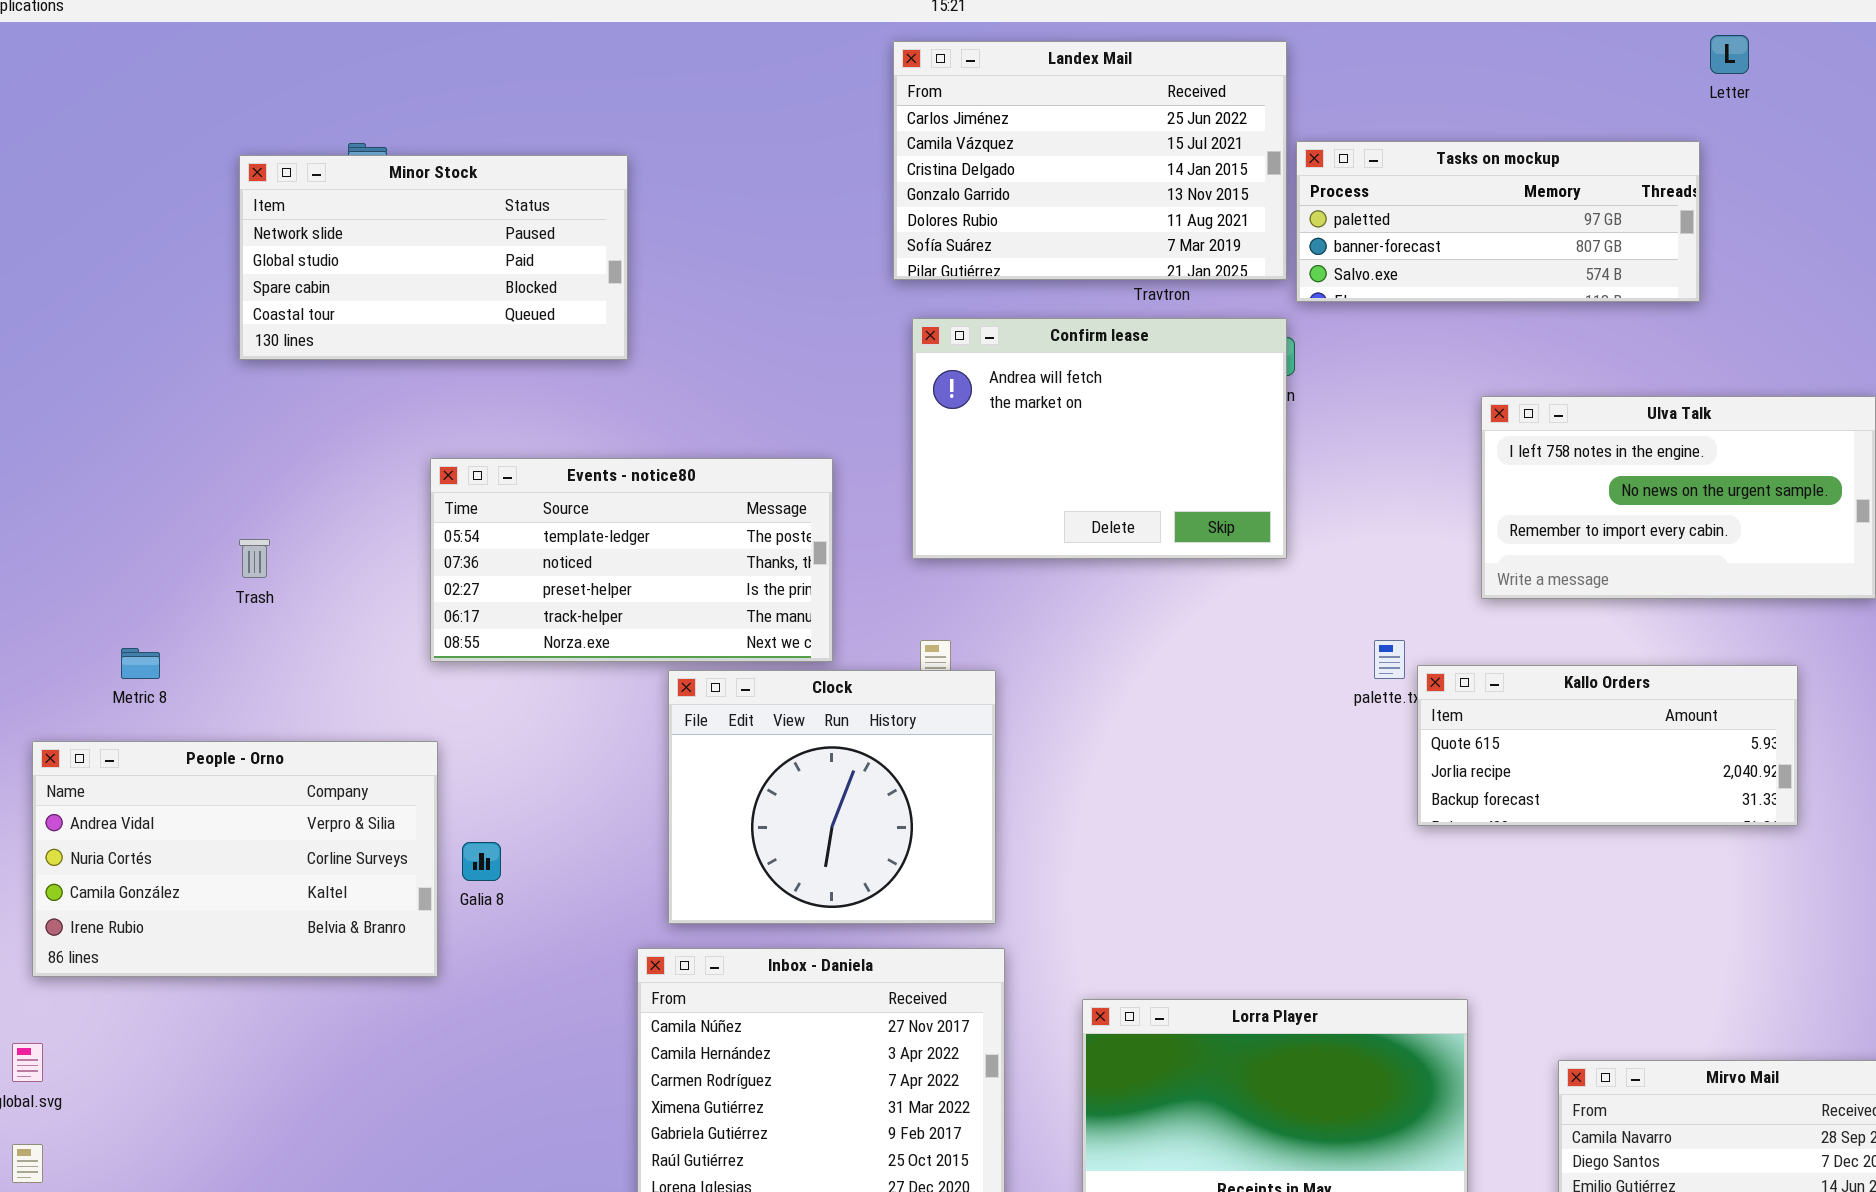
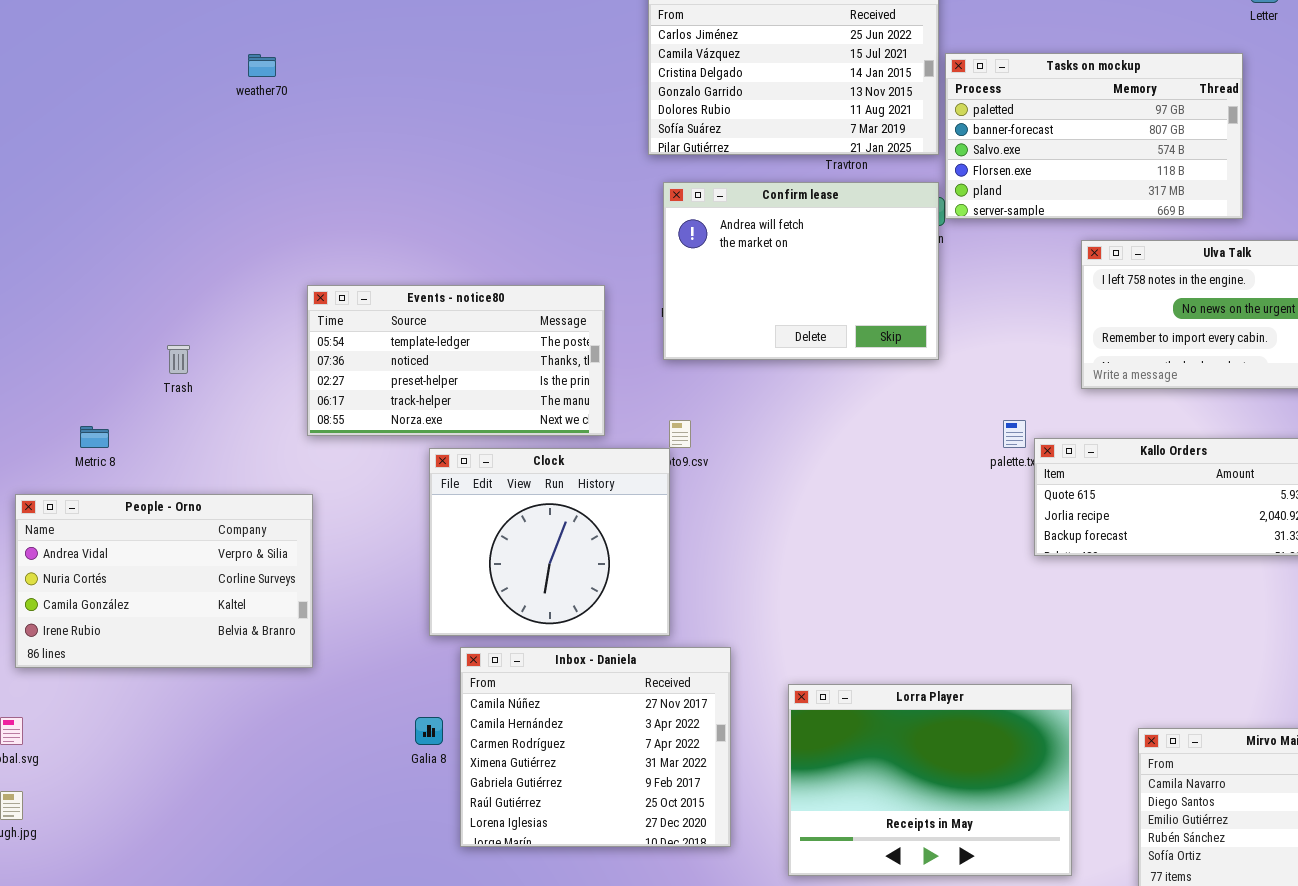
Tasks on mockup: [1296,141,1700,302] -> [945,53,1243,219], resized
Minor Stock: [239,155,628,360] -> none, closed
Clock: [668,670,996,924] -> [429,448,670,636], moved
Galia 8: [462,842,501,881] -> [415,717,443,745], moved

